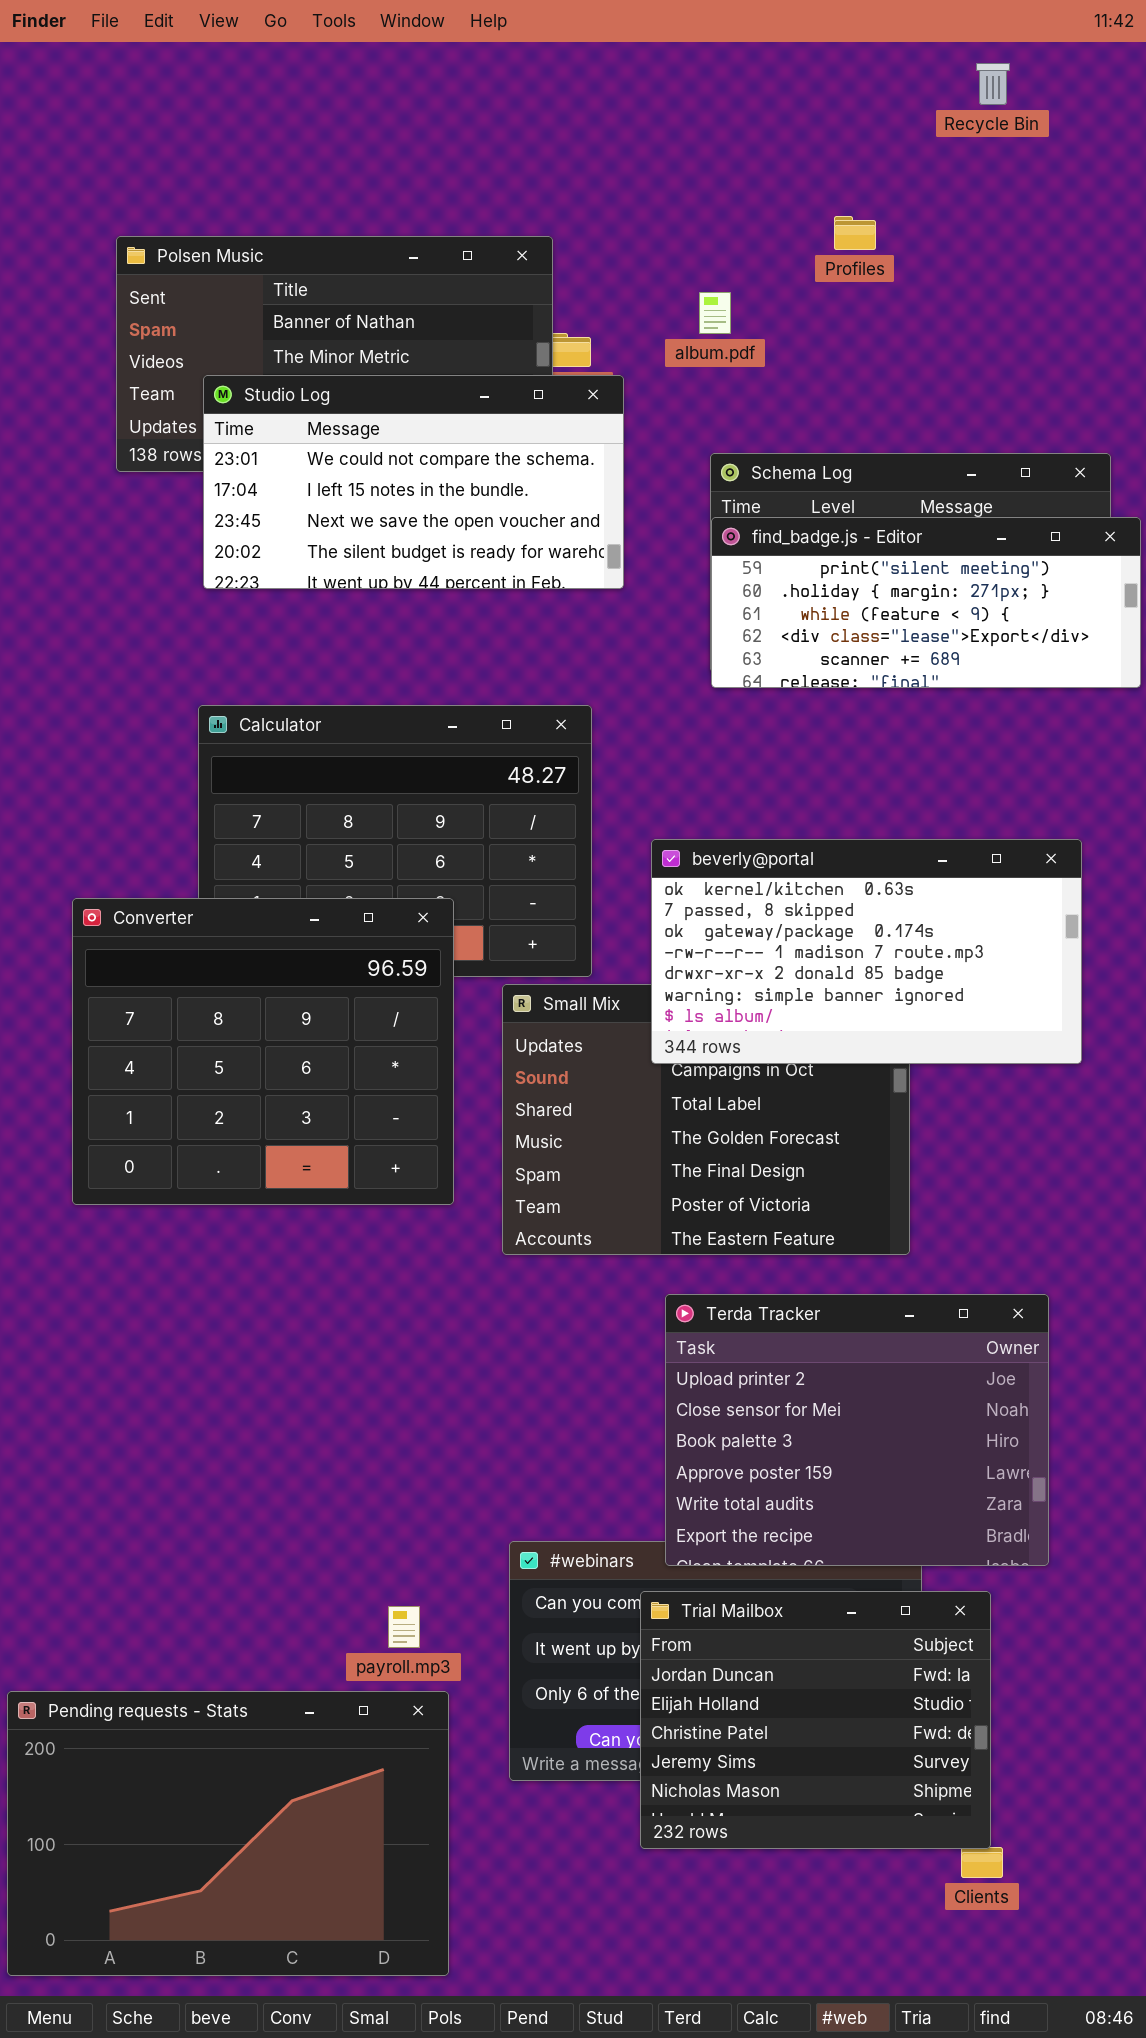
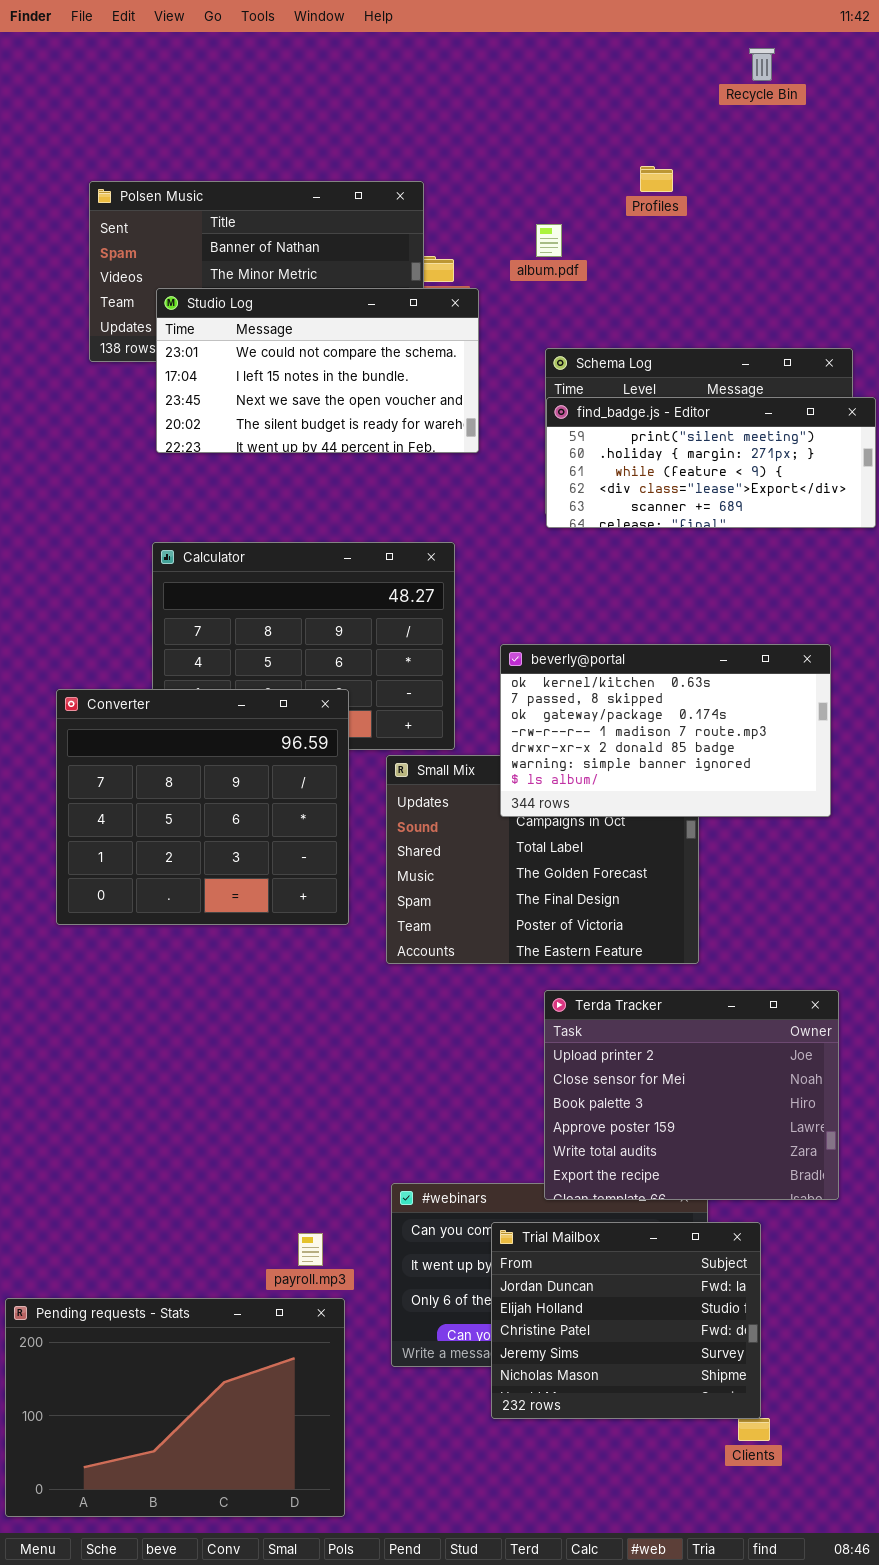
Terda Tracker: [665,1294,1049,1566] -> [544,990,839,1200], moved

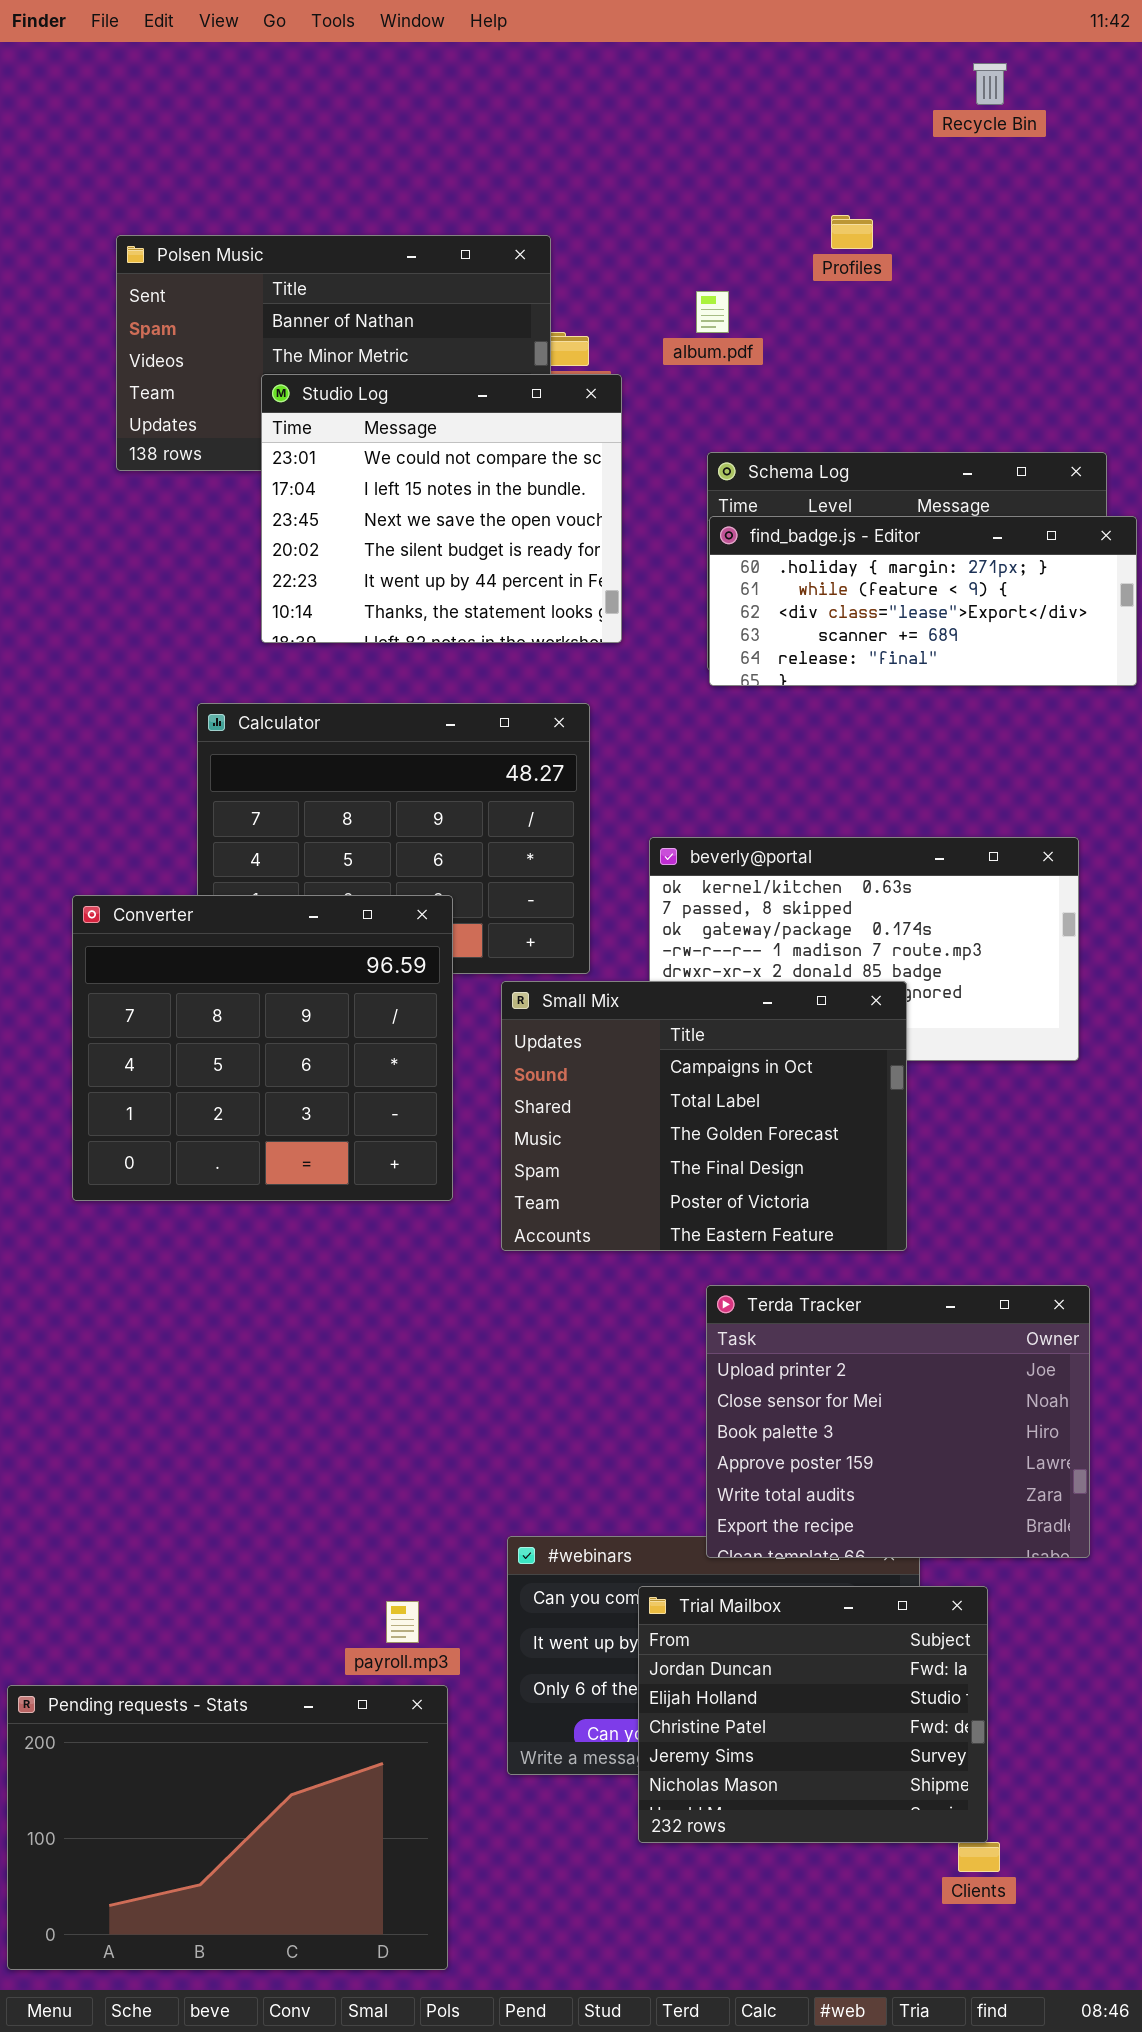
Studio Log: [156,288,479,453] -> [261,374,622,643], resized
find_badge.js - Editor: [546,397,876,528] -> [709,516,1137,686], scrolled down 1 row
Small Mix: [386,755,699,964] -> [501,981,907,1251], raised

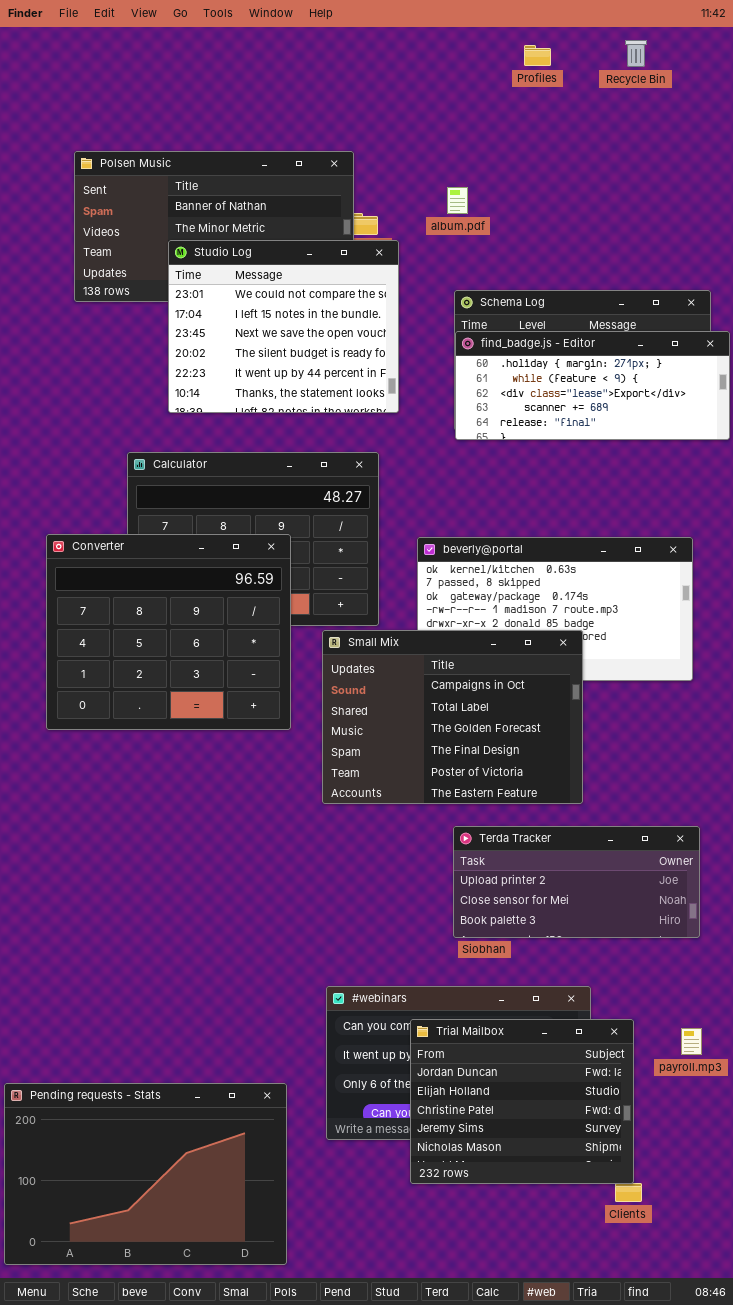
Profiles: [831,215,873,249] -> [524,45,551,66], moved
Converter: [72,895,453,1201] -> [46,534,291,730], moved
Terda Tracker: [706,1285,1090,1558] -> [453,826,700,938], resized
payroll.mp3: [386,1601,419,1643] -> [681,1028,702,1055], moved

